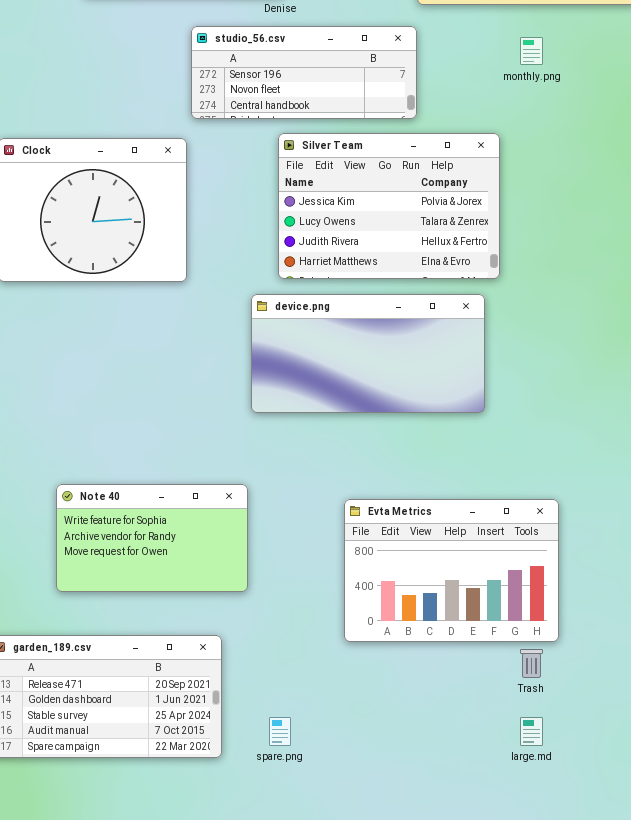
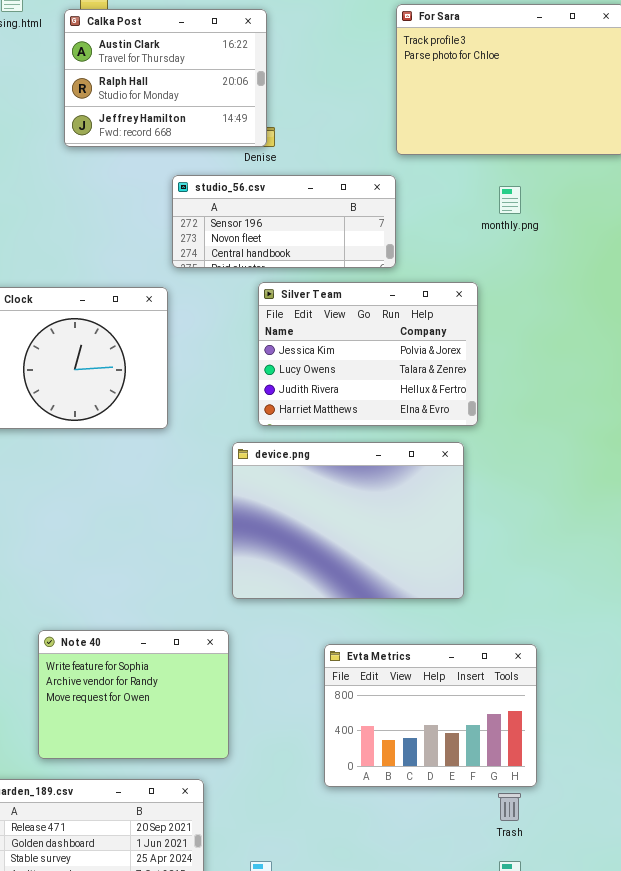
device.png: [251,294,485,413] -> [232,442,464,599], resized
Note 40: [56,484,248,592] -> [38,630,229,759], resized

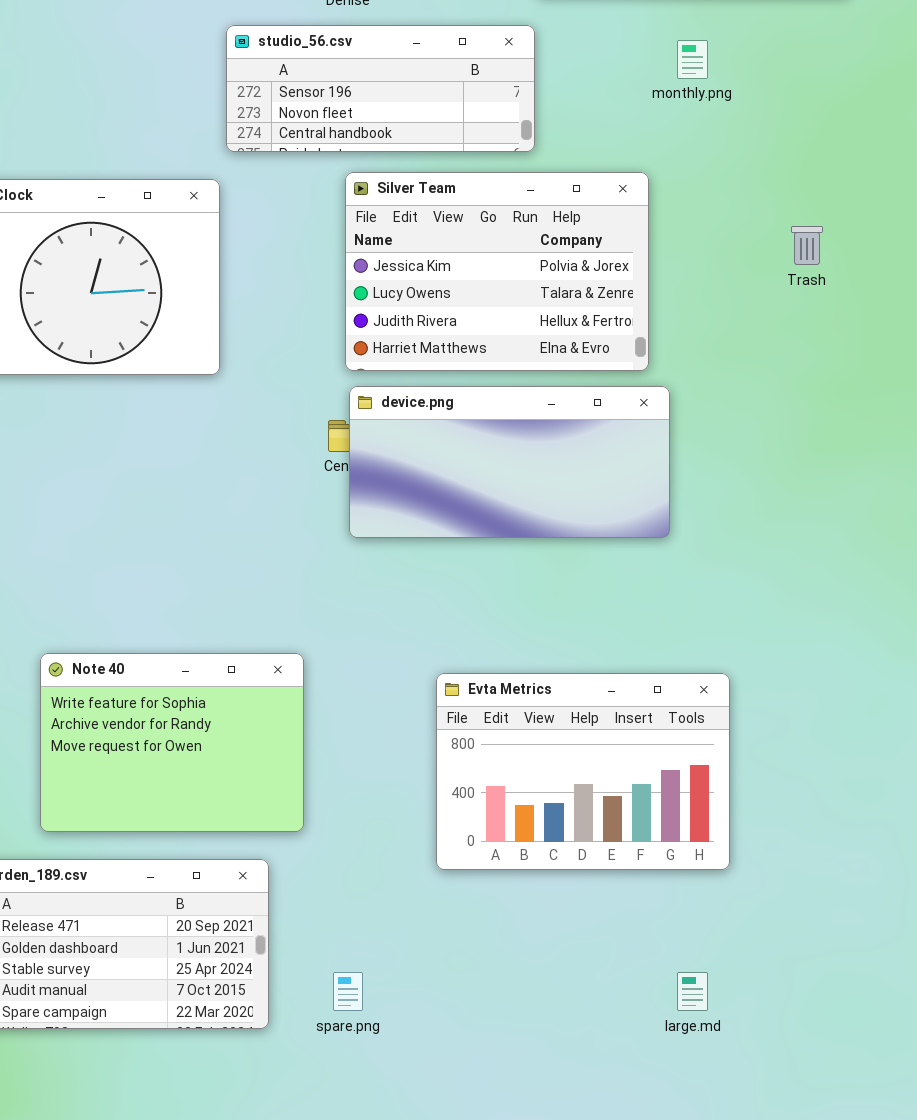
device.png: [232,442,464,599] -> [349,386,670,538], moved, resized
Trash: [498,793,521,821] -> [791,226,823,265], moved

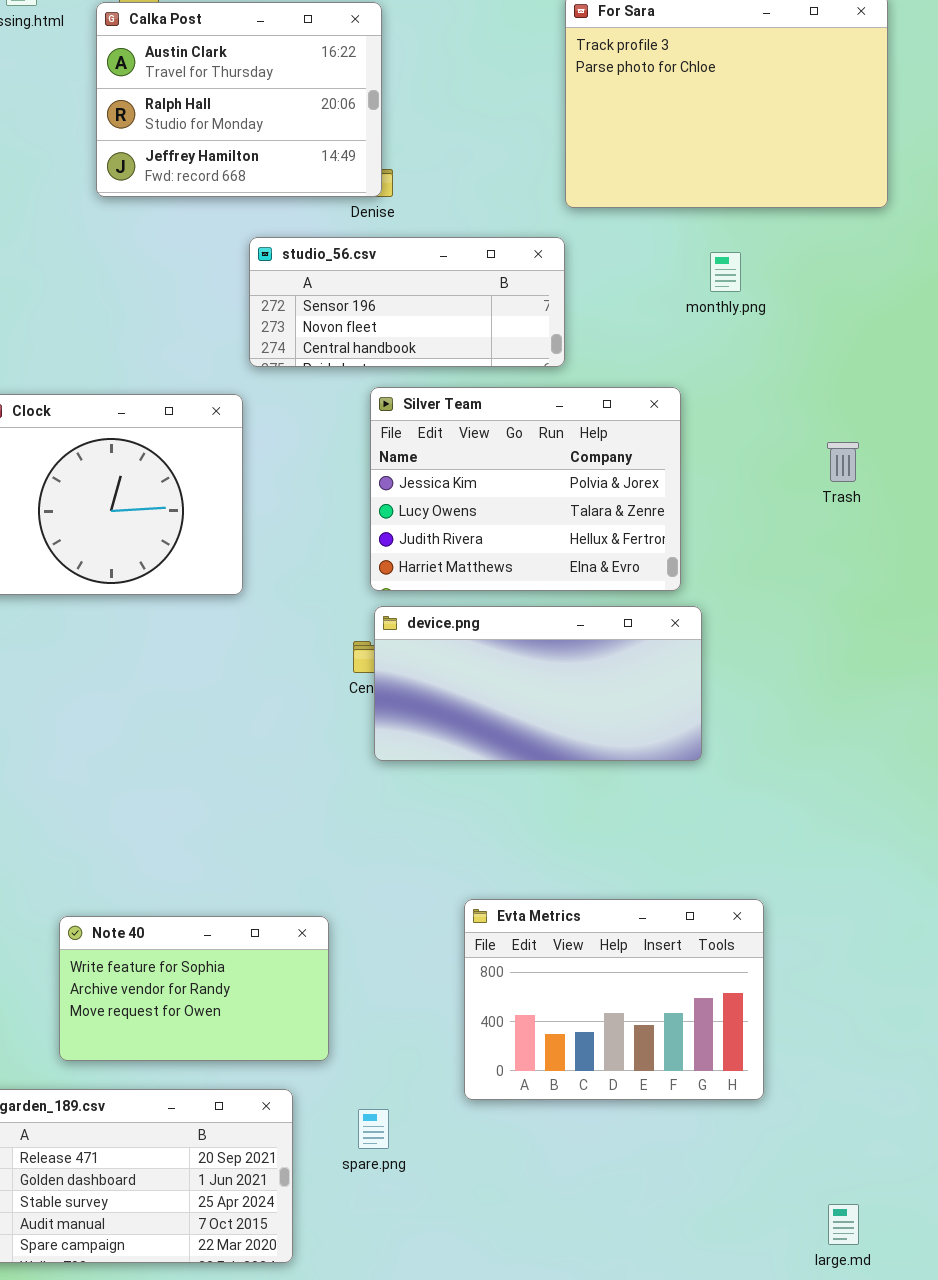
Note 40: [40,653,304,832] -> [59,916,329,1061], resized
spare.png: [333,972,363,1011] -> [358,1109,389,1149], moved
large.md: [677,972,708,1011] -> [828,1204,859,1245], moved

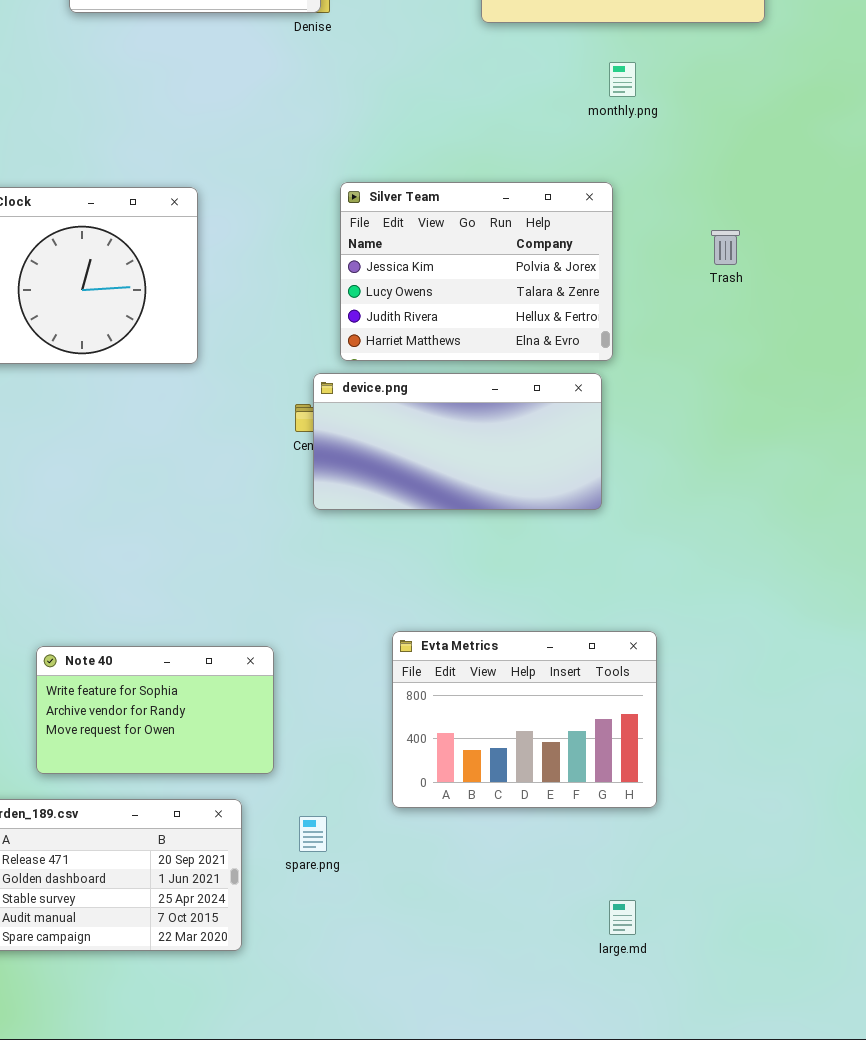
studio_56.csv: [249,237,565,367] -> none, closed
Silver Team: [370,387,681,591] -> [340,182,613,361], moved
large.md: [828,1204,859,1245] -> [609,900,636,935], moved

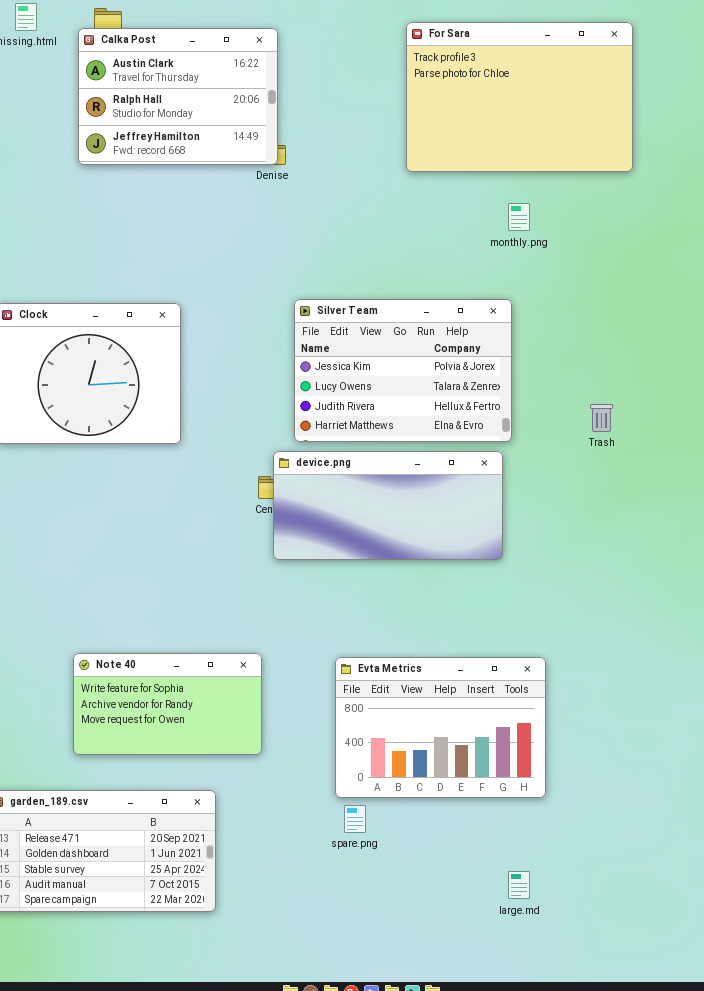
Trash: [711,230,740,265] -> [590,404,613,432], moved
Note 40: [36,646,274,774] -> [73,653,262,755], moved
spare.png: [299,816,327,852] -> [344,805,366,833], moved

